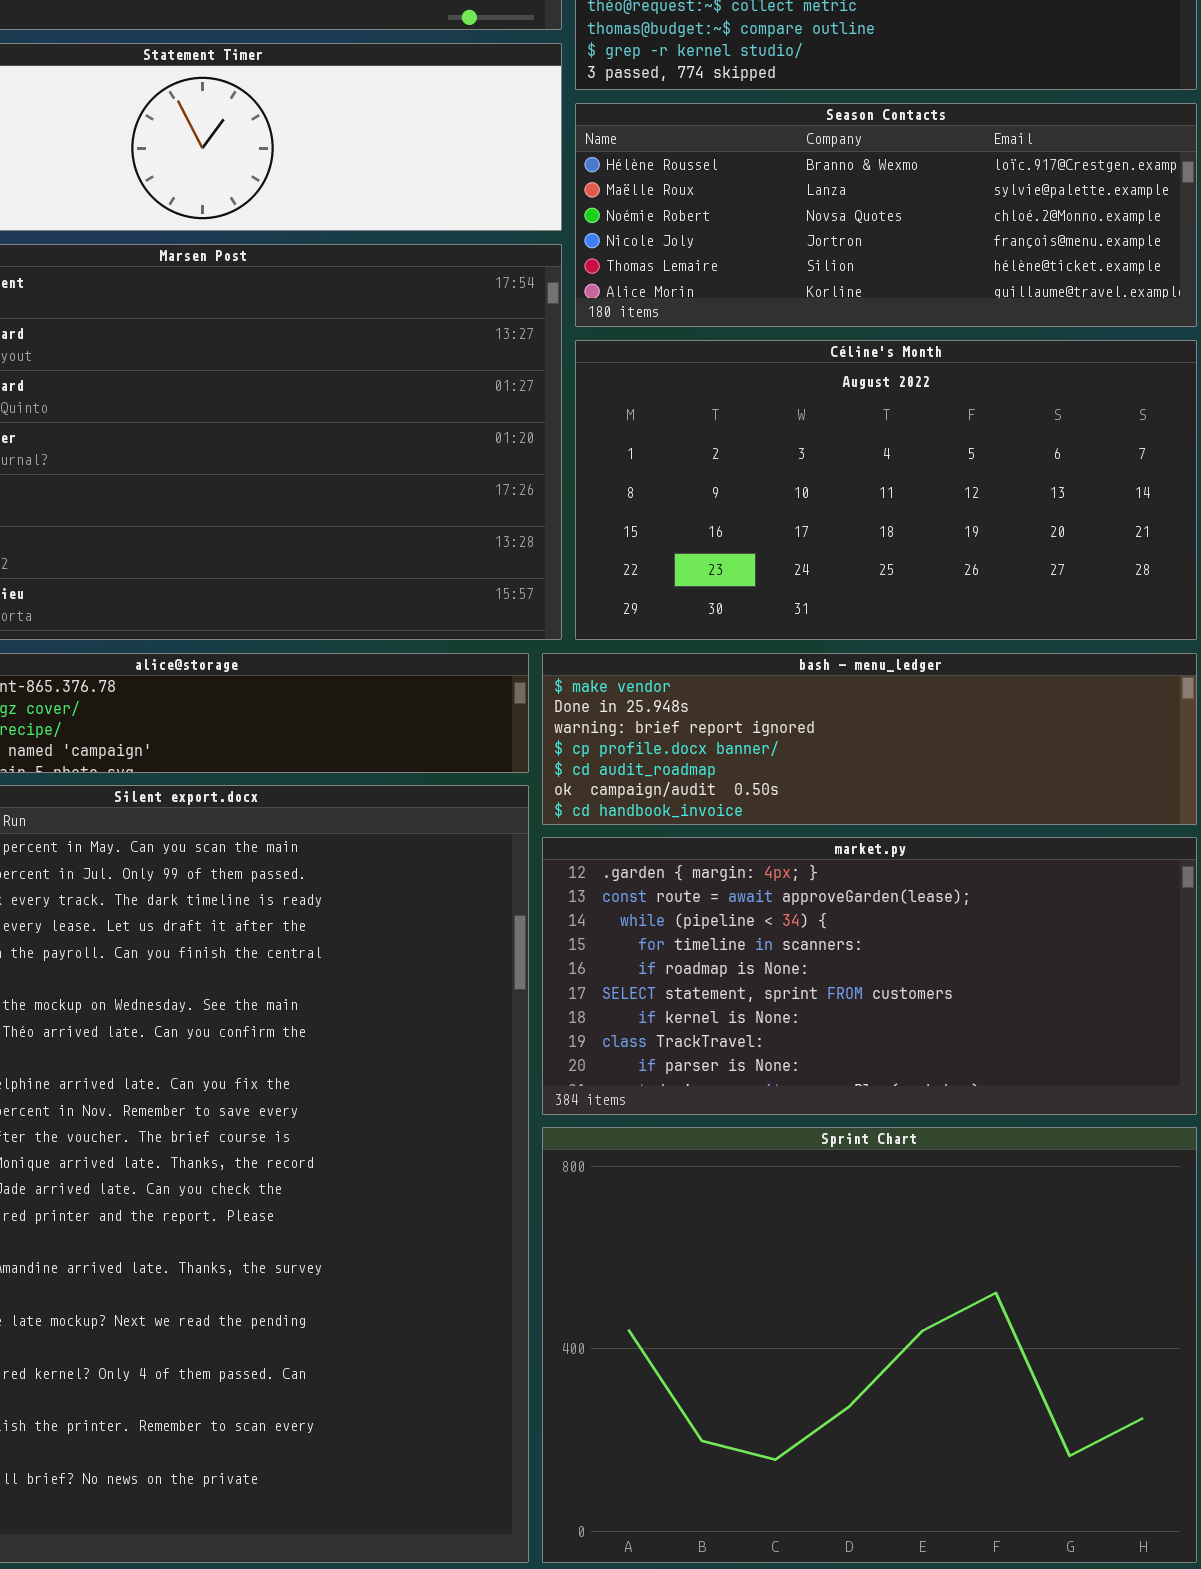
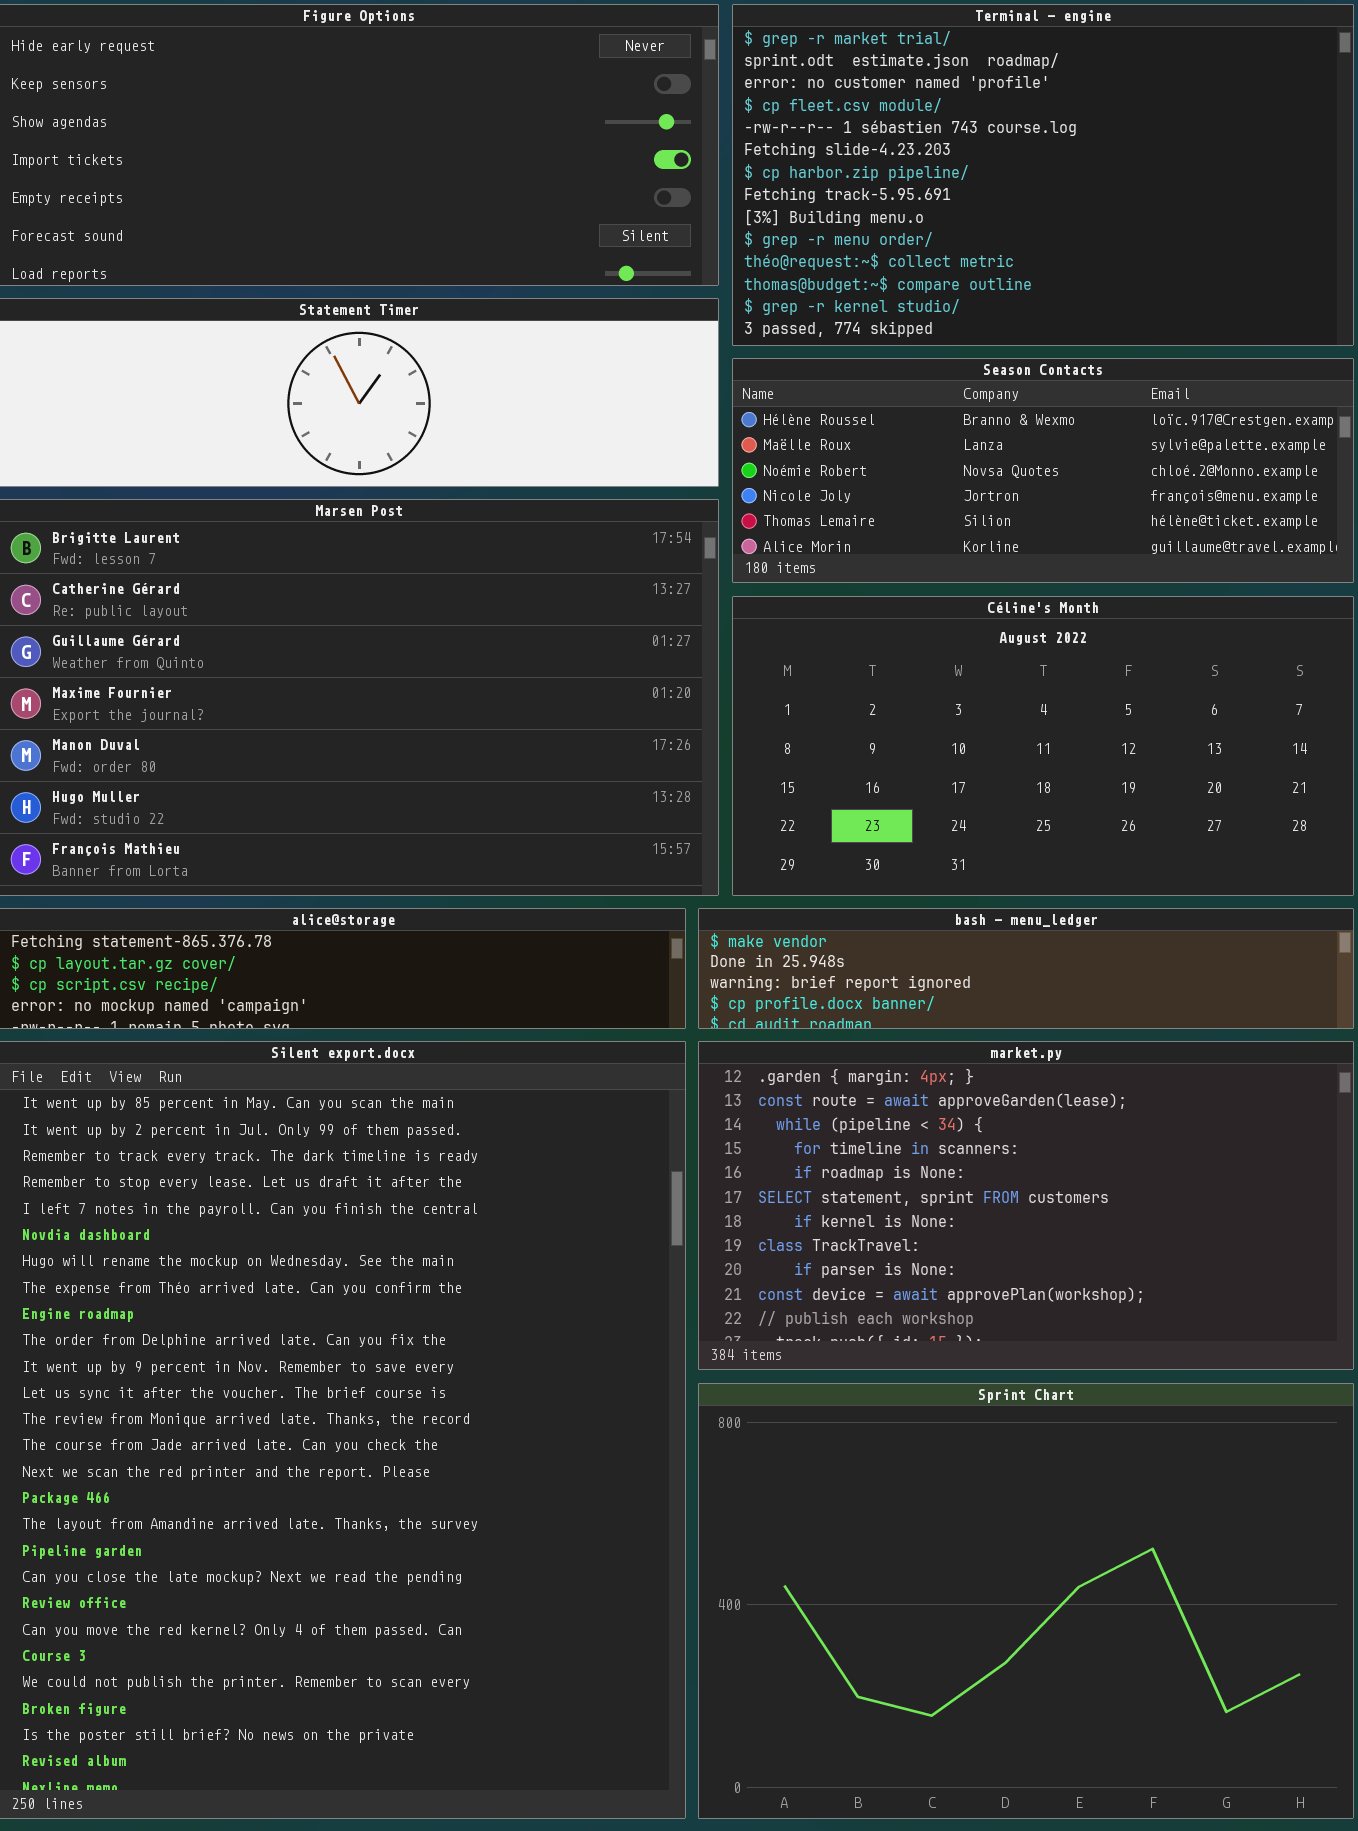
bash - menu_ledger: [542,653,1197,825] -> [698,908,1354,1029], resized
market.py: [542,837,1197,1115] -> [698,1041,1354,1370], resized

